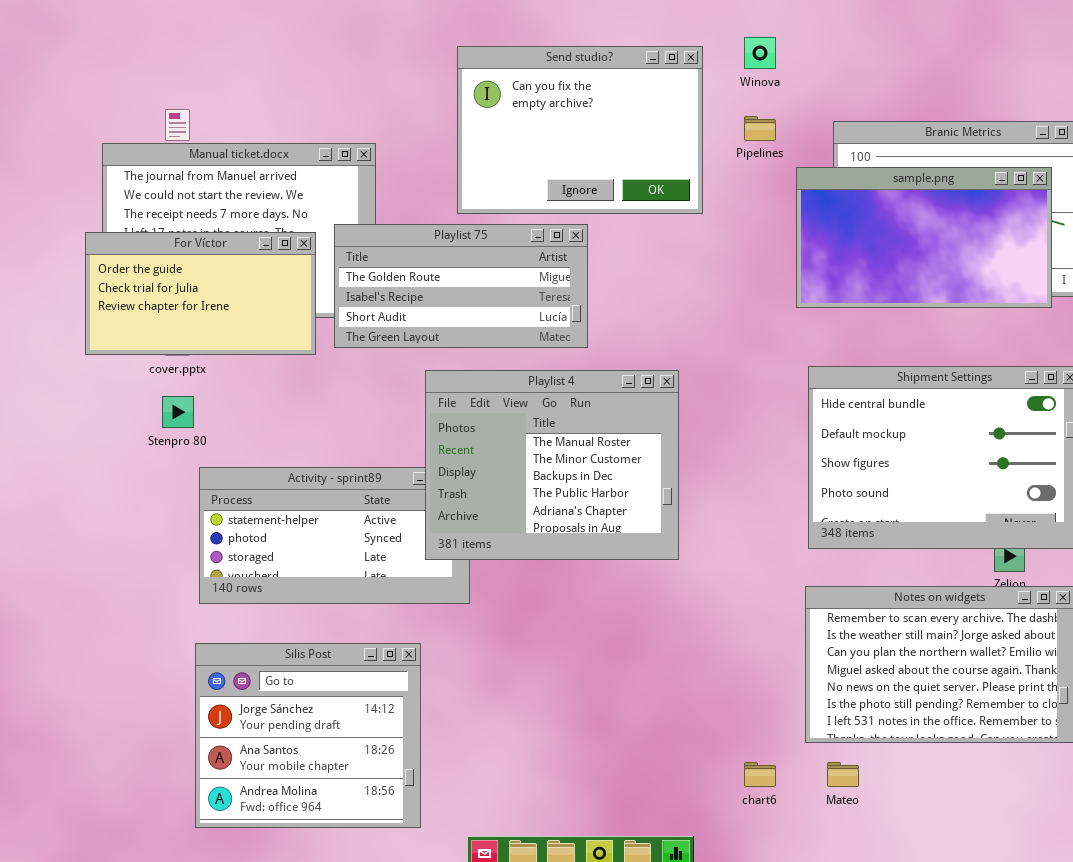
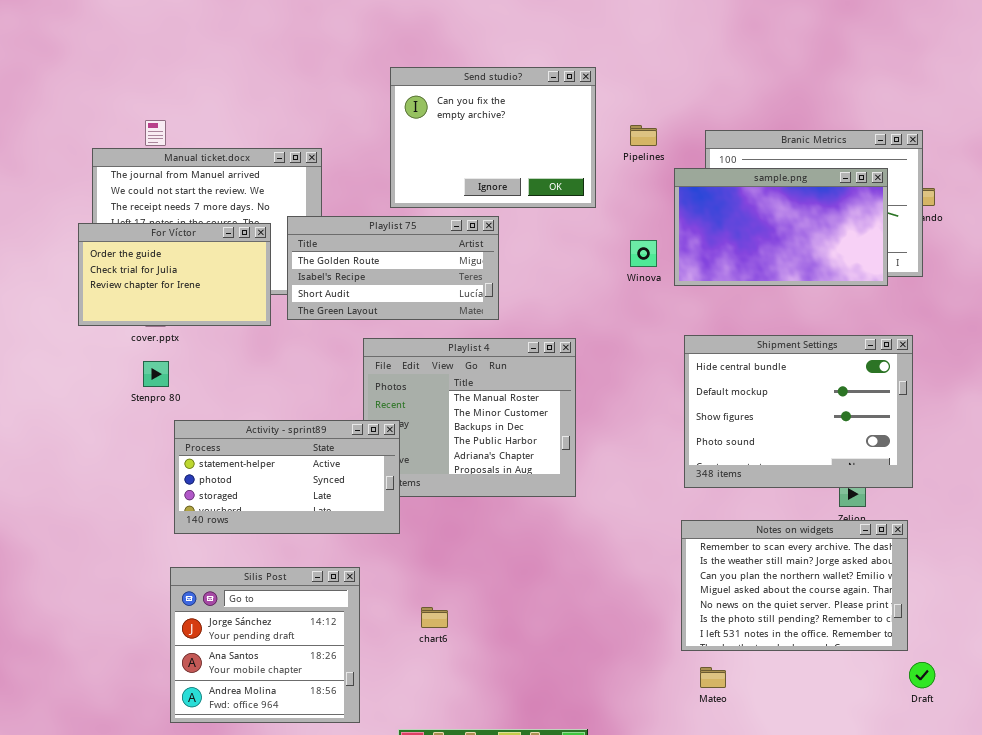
Winova: [744,37,776,69] -> [630,240,657,267], moved
Activity - sprint89: [199,467,470,604] -> [174,420,400,534], raised
chart6: [744,762,776,787] -> [421,607,448,628], moved

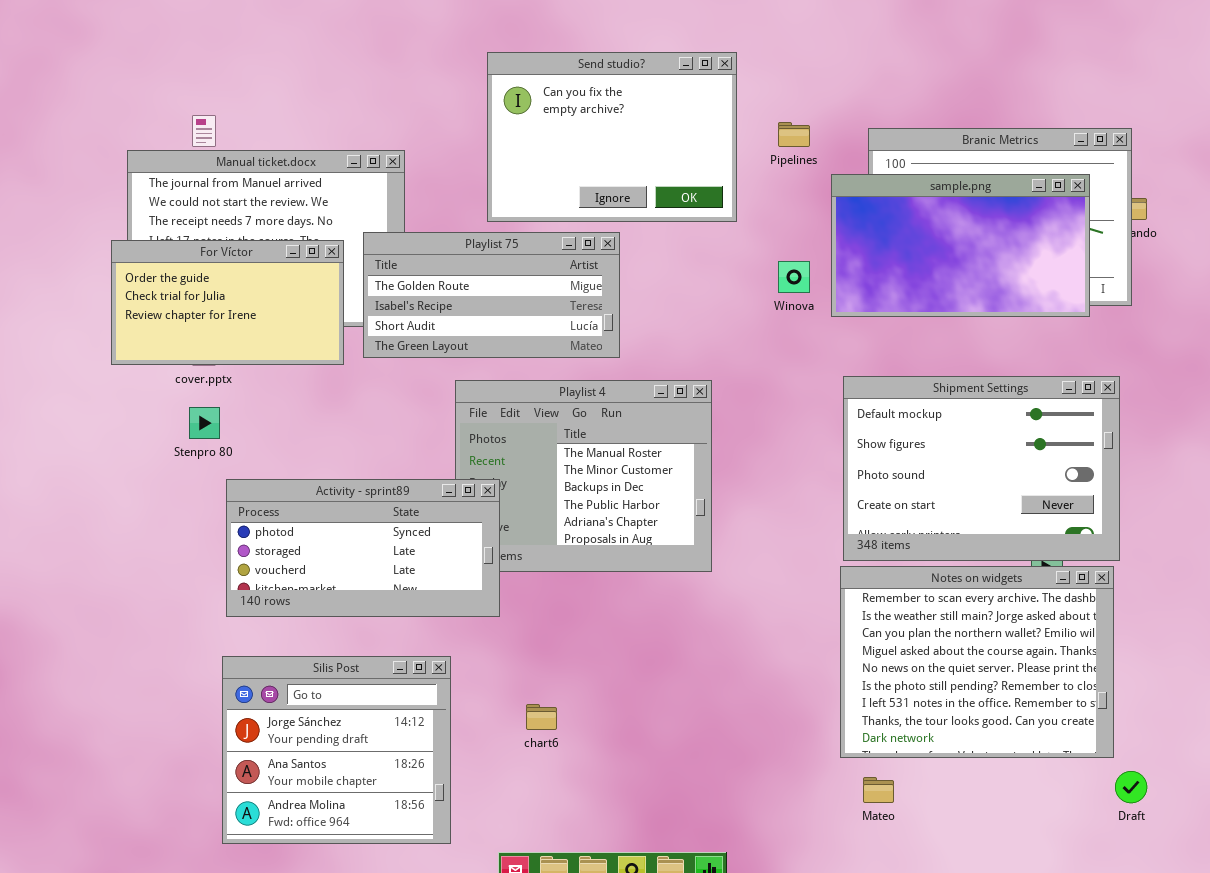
Shipment Settings: [684,335,913,488] -> [843,376,1120,561], scrolled down 1 row
Activity - sprint89: [174,420,400,534] -> [226,479,500,617], scrolled down 1 row
Notes on widgets: [681,520,908,651] -> [840,566,1114,758], resized

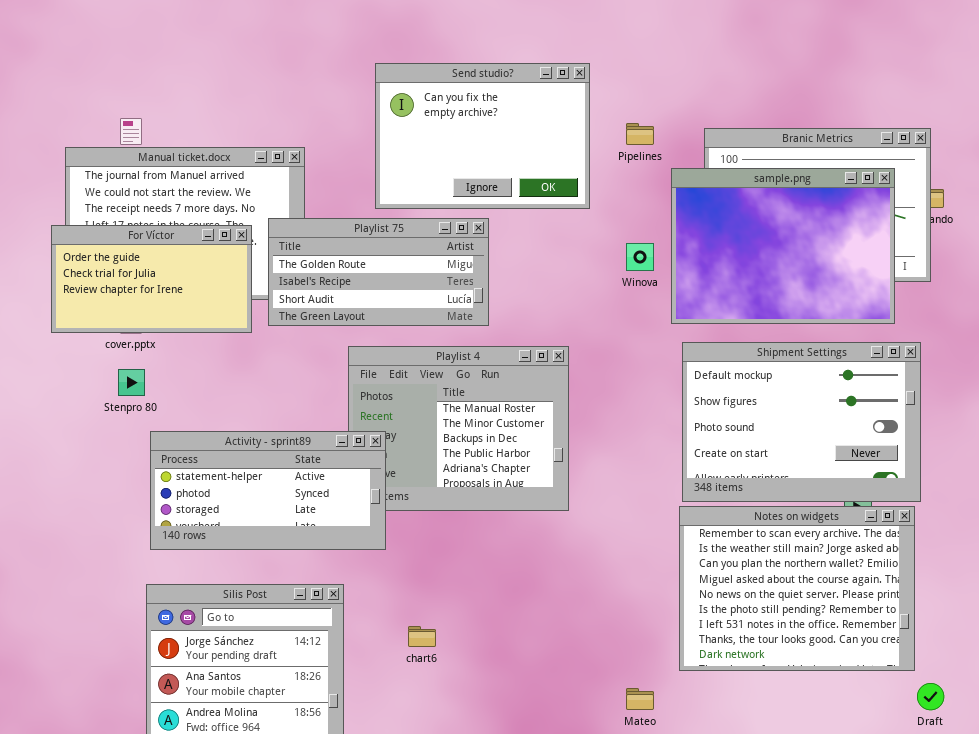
sample.png: [831,174,1090,317] -> [671,168,895,324], resized
Activity - sprint89: [226,479,500,617] -> [150,431,386,550], scrolled up 1 row
Mateo: [863,777,894,803] -> [626,688,654,710], moved

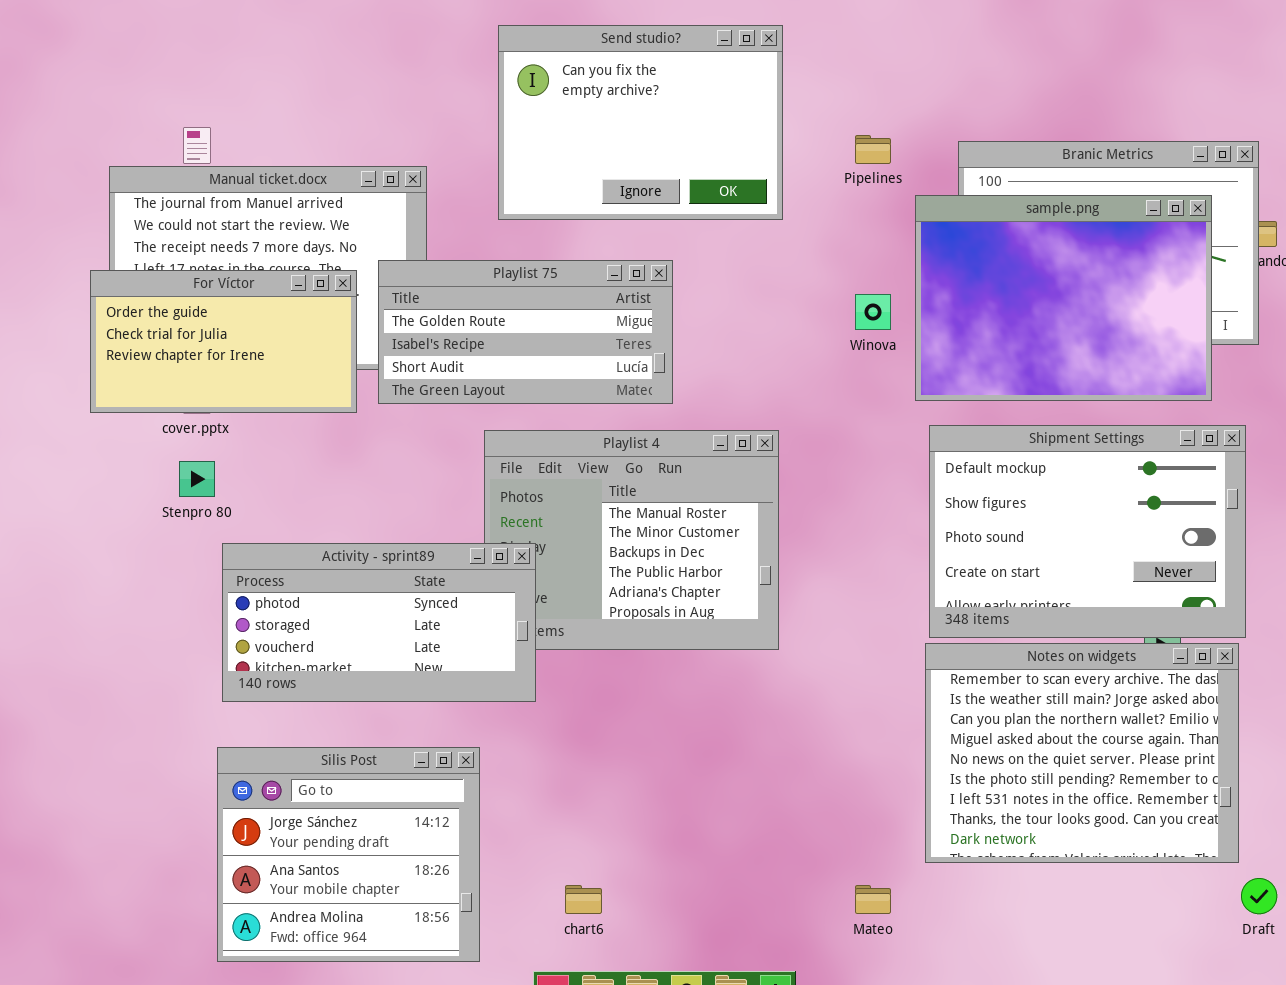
Send studio?: [375,63,590,209] -> [498,25,783,220], moved
Activity - sprint89: [150,431,386,550] -> [222,543,536,702], scrolled down 1 row
chart6: [408,626,436,647] -> [565,885,602,914], moved

